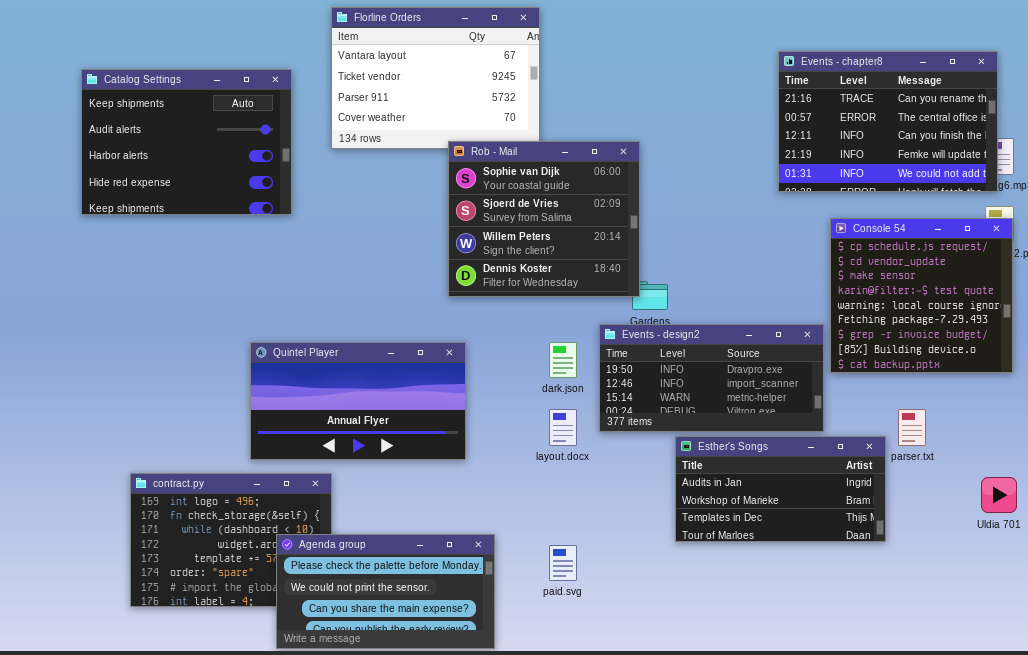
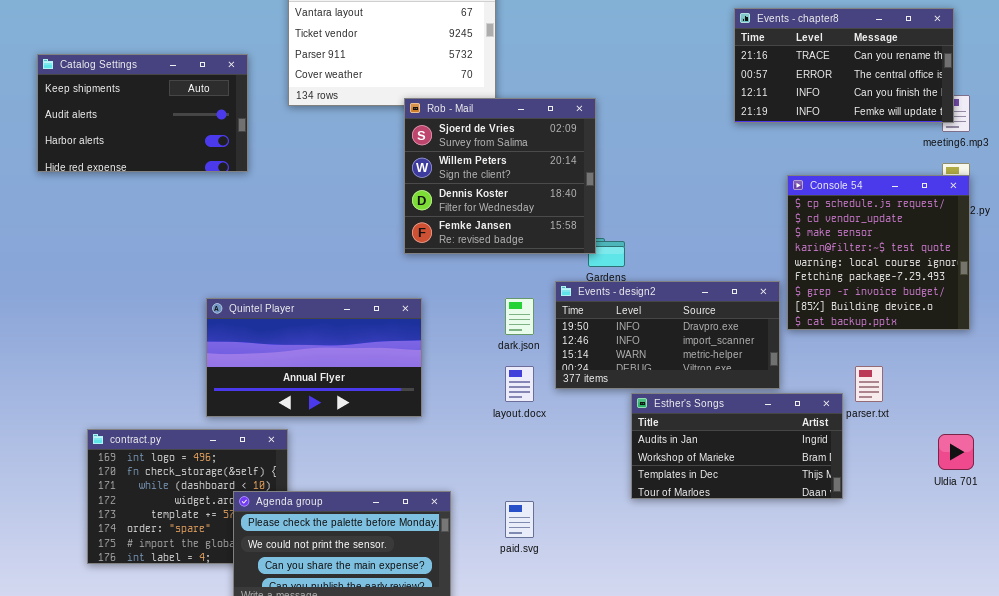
Events - chapter8: [778,51,998,192] -> [734,8,954,123], resized
Catalog Settings: [81,69,292,215] -> [37,54,248,172], resized
Rob - Mail: [448,141,640,297] -> [404,98,596,254], scrolled down 1 row

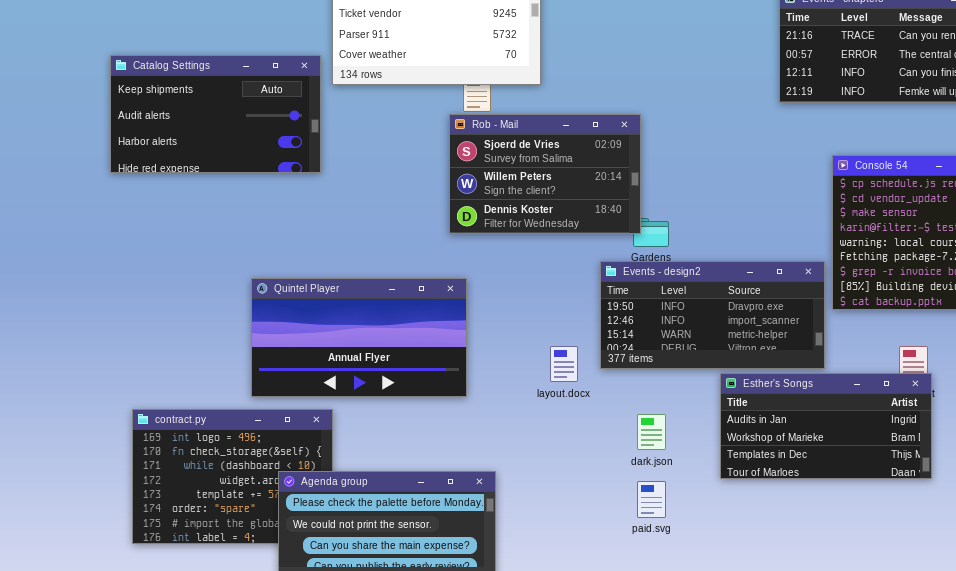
Catalog Settings: [37,54,248,172] -> [110,55,321,173], moved
Rob - Mail: [404,98,596,254] -> [449,114,641,234], resized
dark.json: [505,298,534,335] -> [637,414,666,450], moved
Esther's Songs: [631,393,843,499] -> [720,373,932,479], moved
paid.svg: [505,501,534,538] -> [637,481,666,518], moved

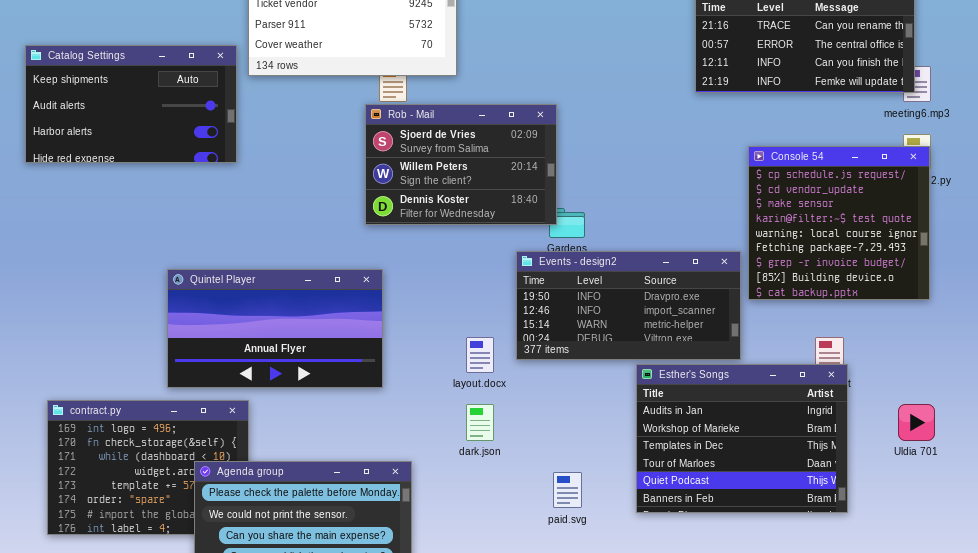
Esther's Songs: [720,373,932,479] -> [636,364,848,513], resized
dark.json: [637,414,666,450] -> [466,404,494,441], moved

